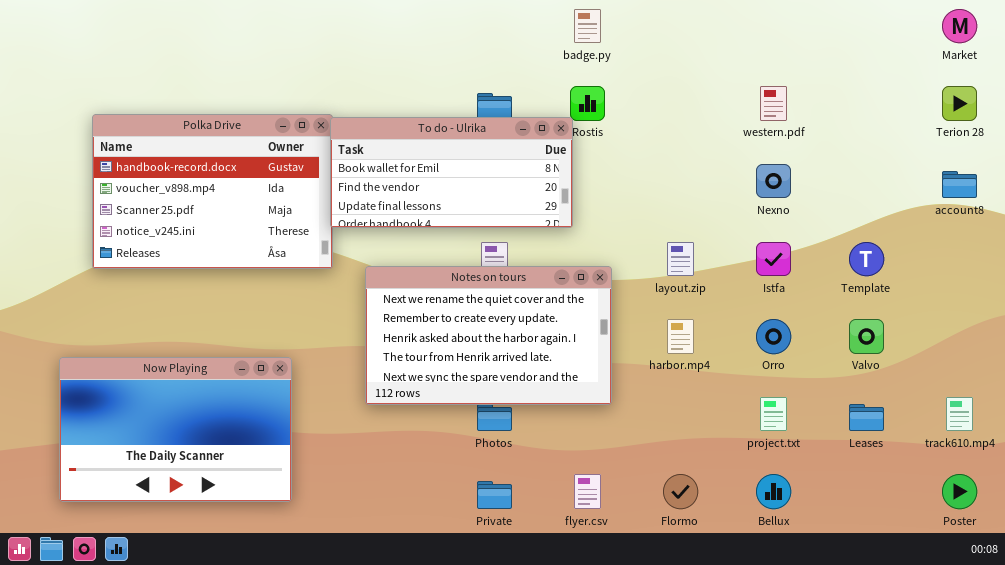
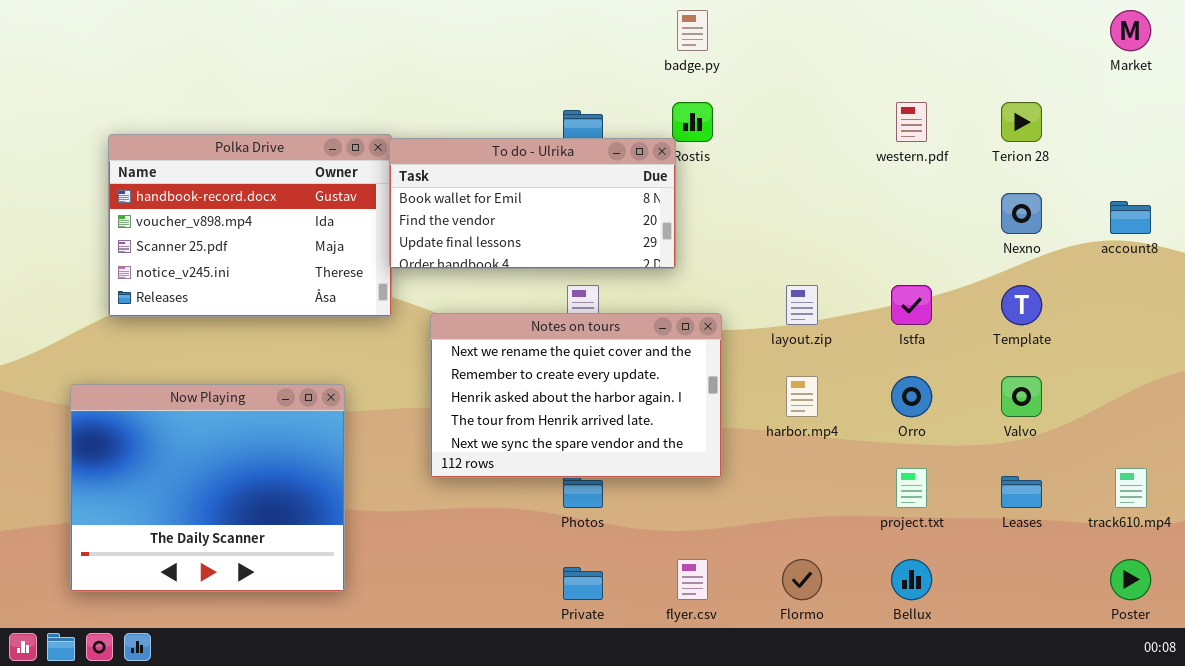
Terion 28: [942,86,977,121] -> [1001,102,1042,142], moved
Nexno: [756,164,791,198] -> [1001,193,1042,234], moved
Now Playing: [59,357,292,502] -> [70,384,345,592], resized

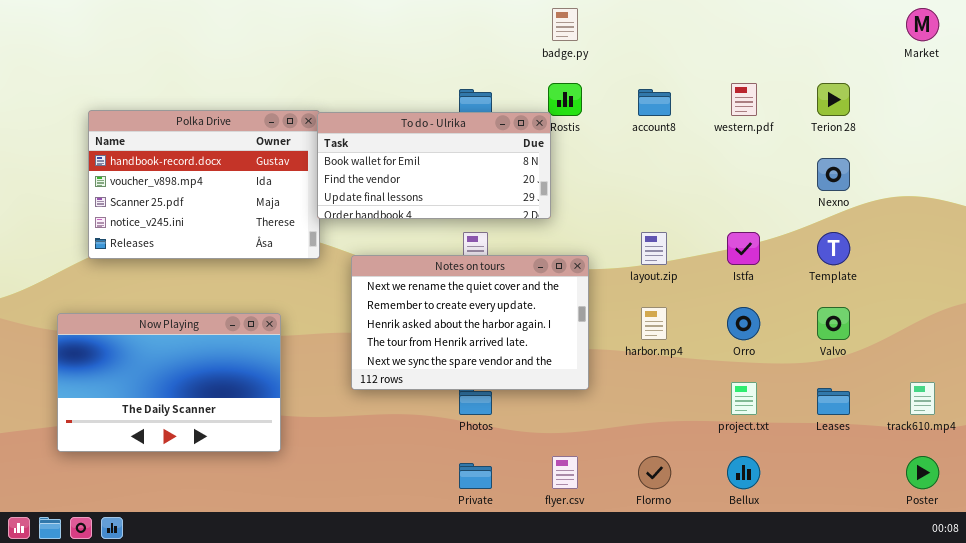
account8: [1110,201,1151,234] -> [638,89,671,116], moved
Now Playing: [70,384,345,592] -> [57,313,281,452], resized

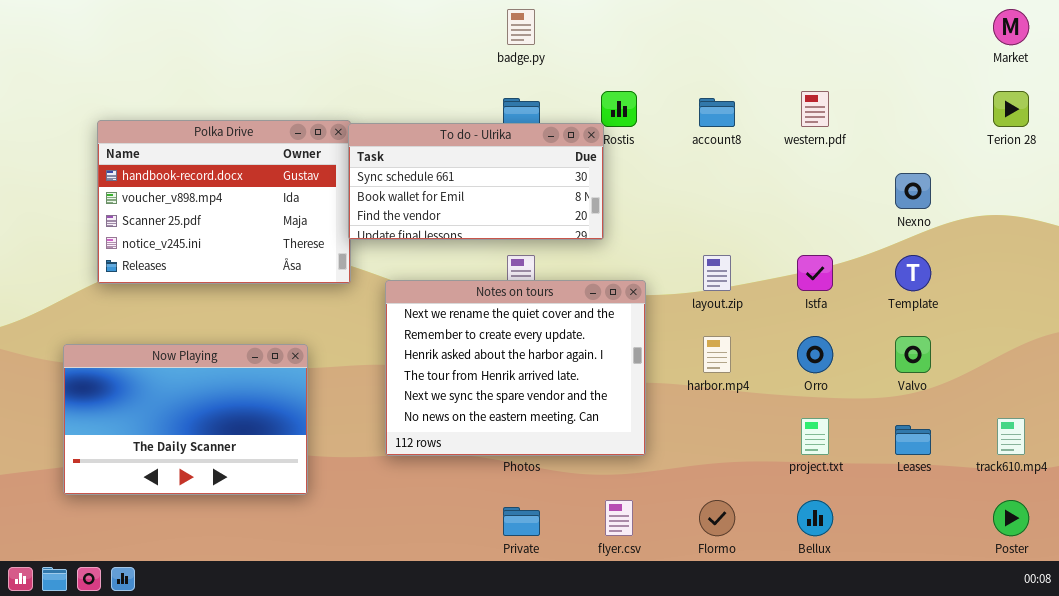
badge.py: [552,8,578,41] -> [507,9,535,45], moved
Terion 28: [817,83,850,116] -> [993,91,1029,127], moved
To do - Ulrika: [317,112,551,219] -> [348,123,604,240], scrolled up 1 row
Notes on tours: [351,255,589,390] -> [385,280,646,456], resized

